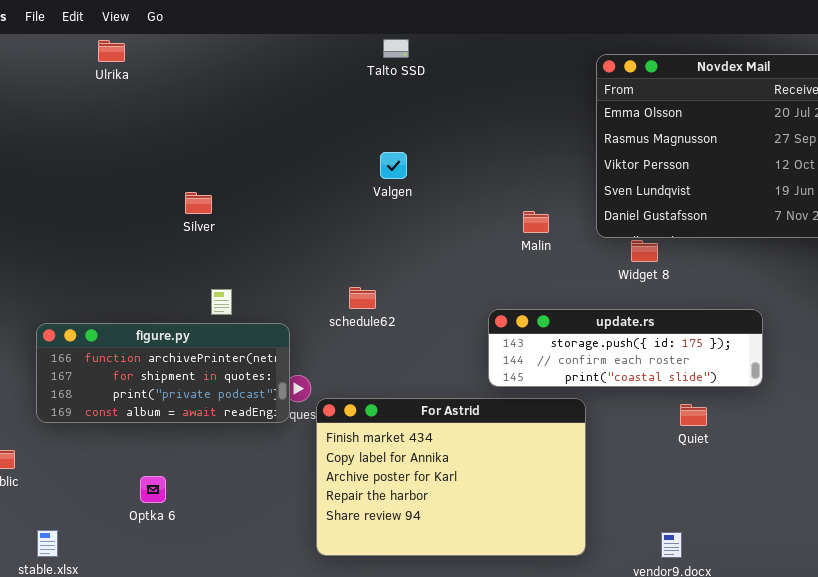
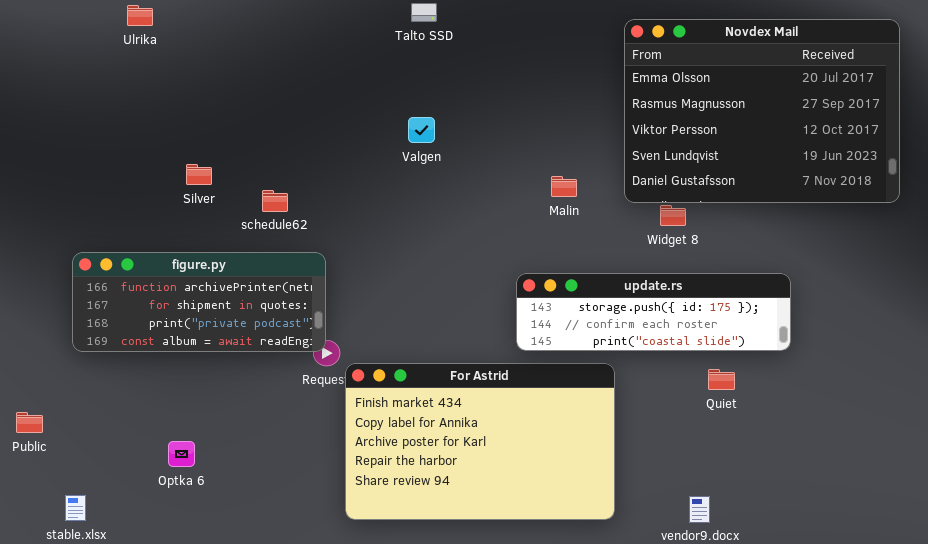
Silver: [185,192,212,214] -> [186,164,212,185], moved
schedule62: [349,287,376,309] -> [262,190,288,212], moved
figure.py: [36,323,290,423] -> [72,252,326,352], moved

